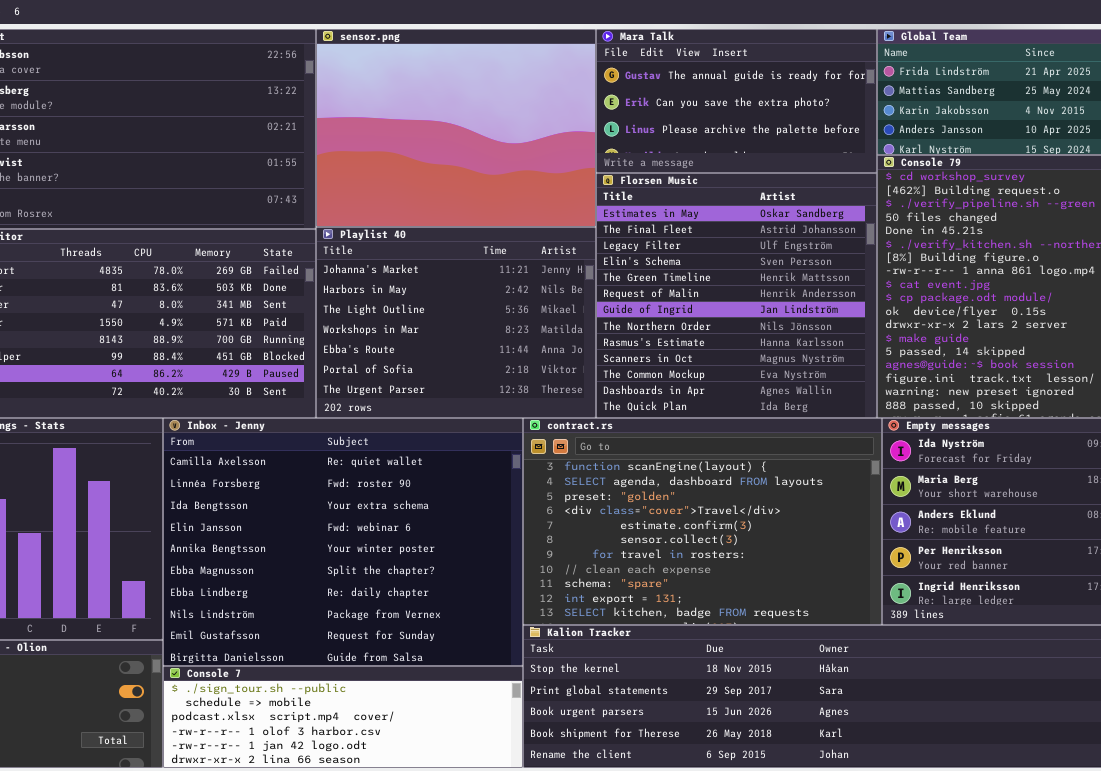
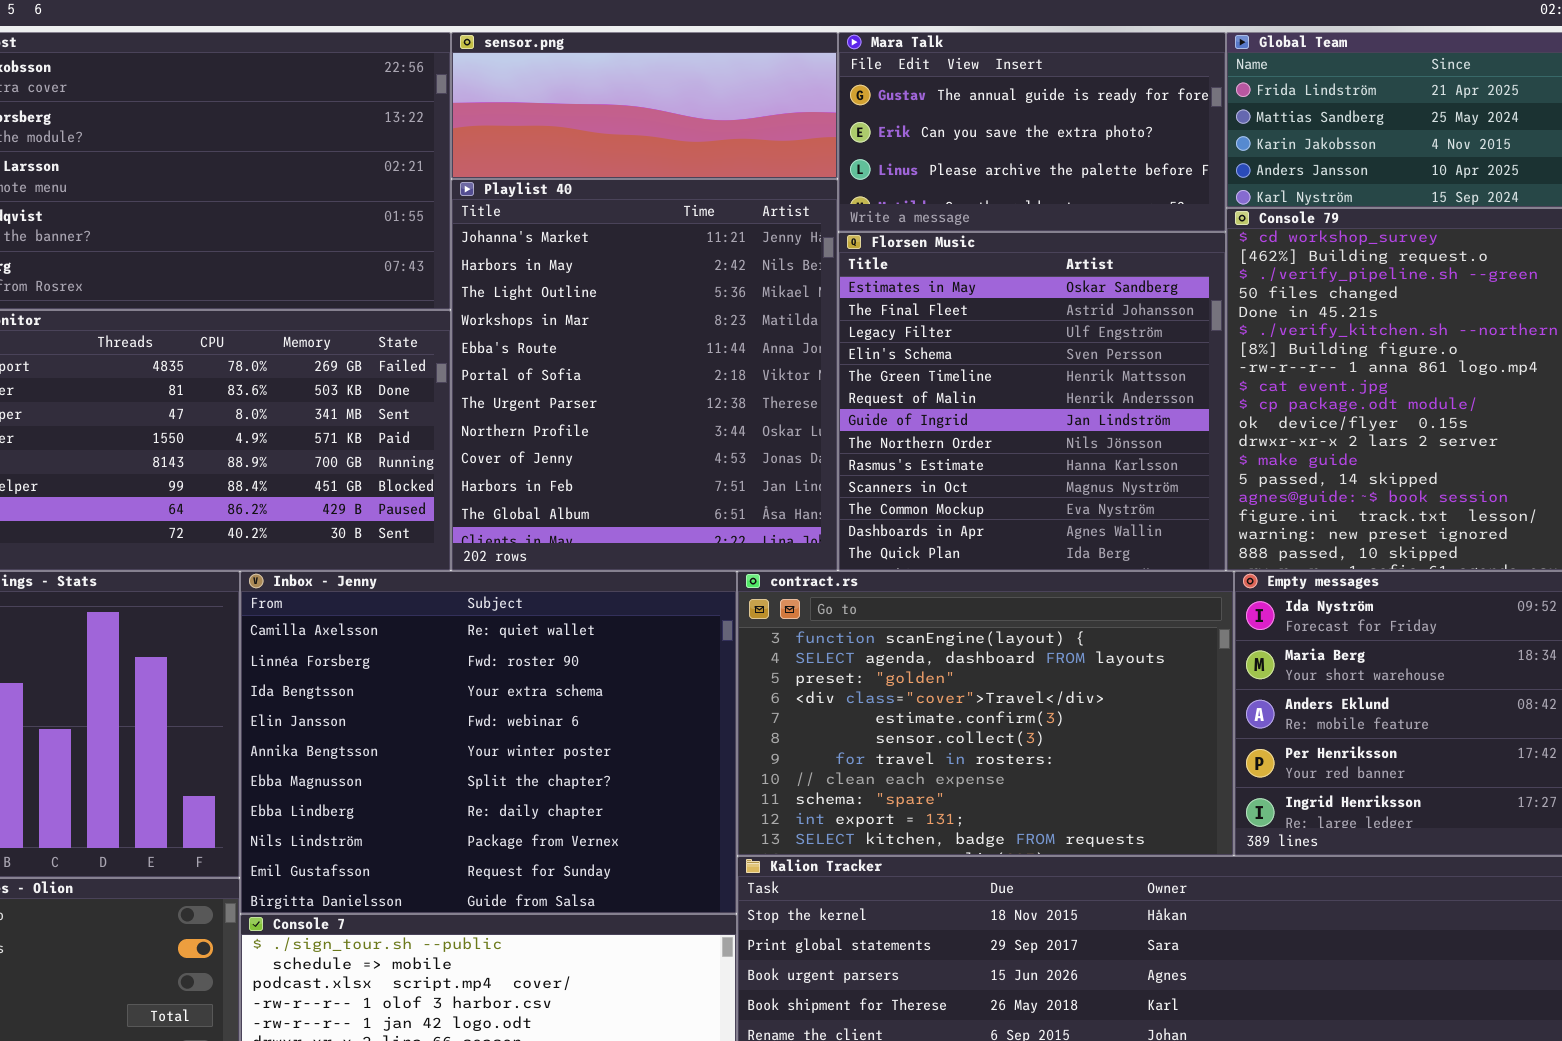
sensor.png: [316,29,596,227] -> [451,32,838,179], resized
Playlist 40: [316,227,596,418] -> [451,179,838,571], resized

